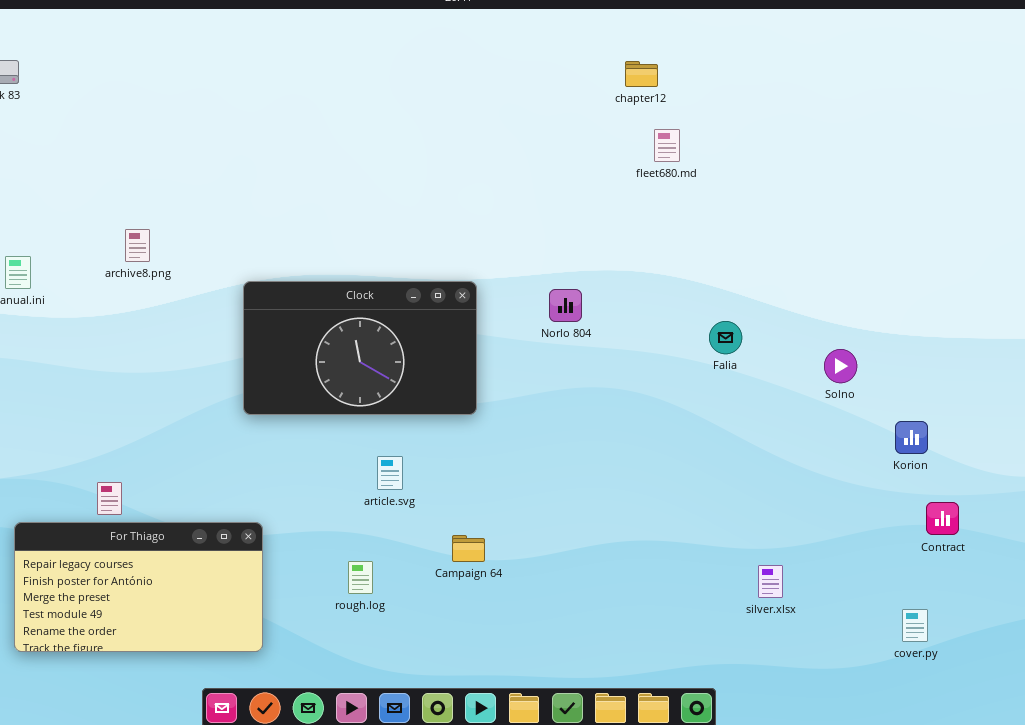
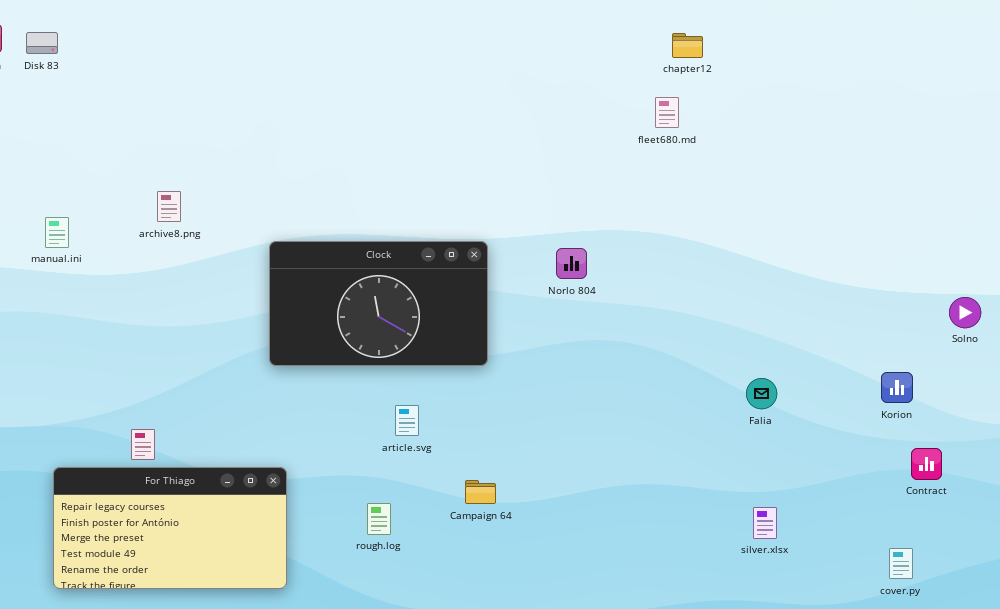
chapter12: [625,61,658,87] -> [672,33,703,58], moved
Falia: [709,321,742,354] -> [746,378,777,409], moved
Solno: [824,349,857,383] -> [949,297,981,328], moved

